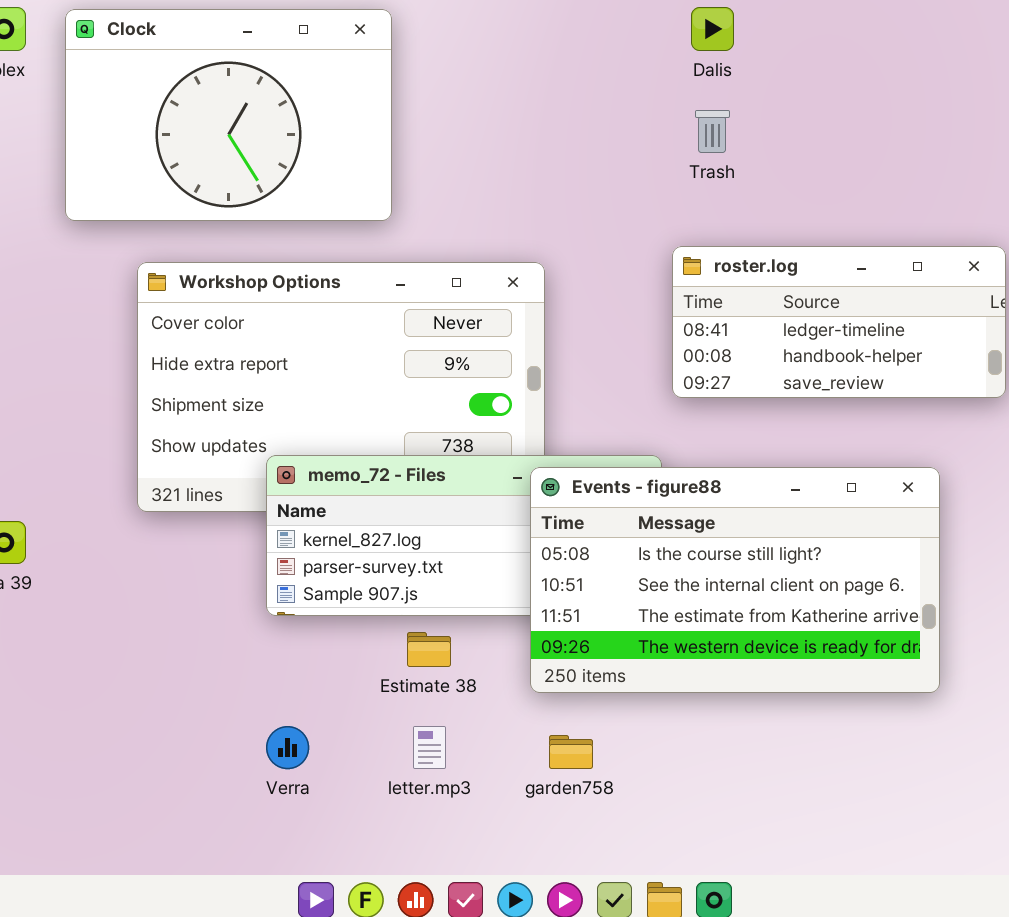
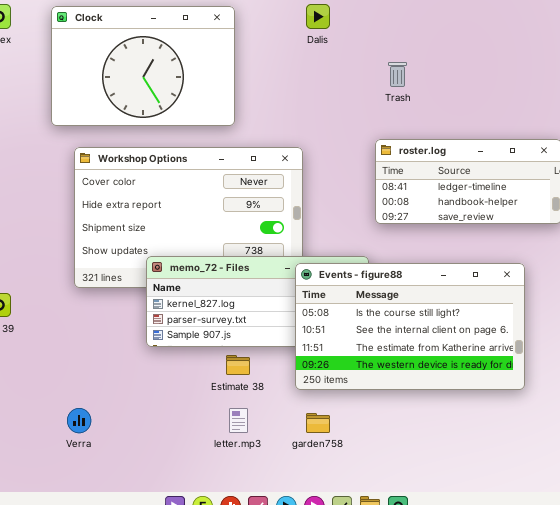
Dalis: [691,7,734,51] -> [306,4,330,29], moved
Clock: [65,9,392,221] -> [51,6,235,126], moved
Verra: [266,726,309,769] -> [67,408,91,433], moved

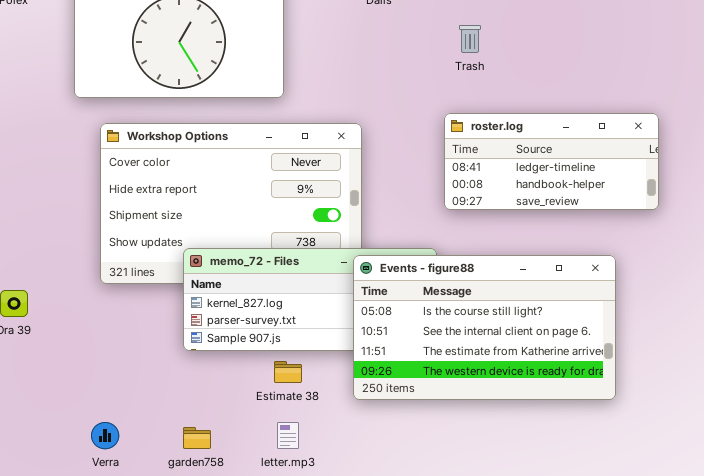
garden758: [306,413,330,433] -> [183,427,211,449], moved

